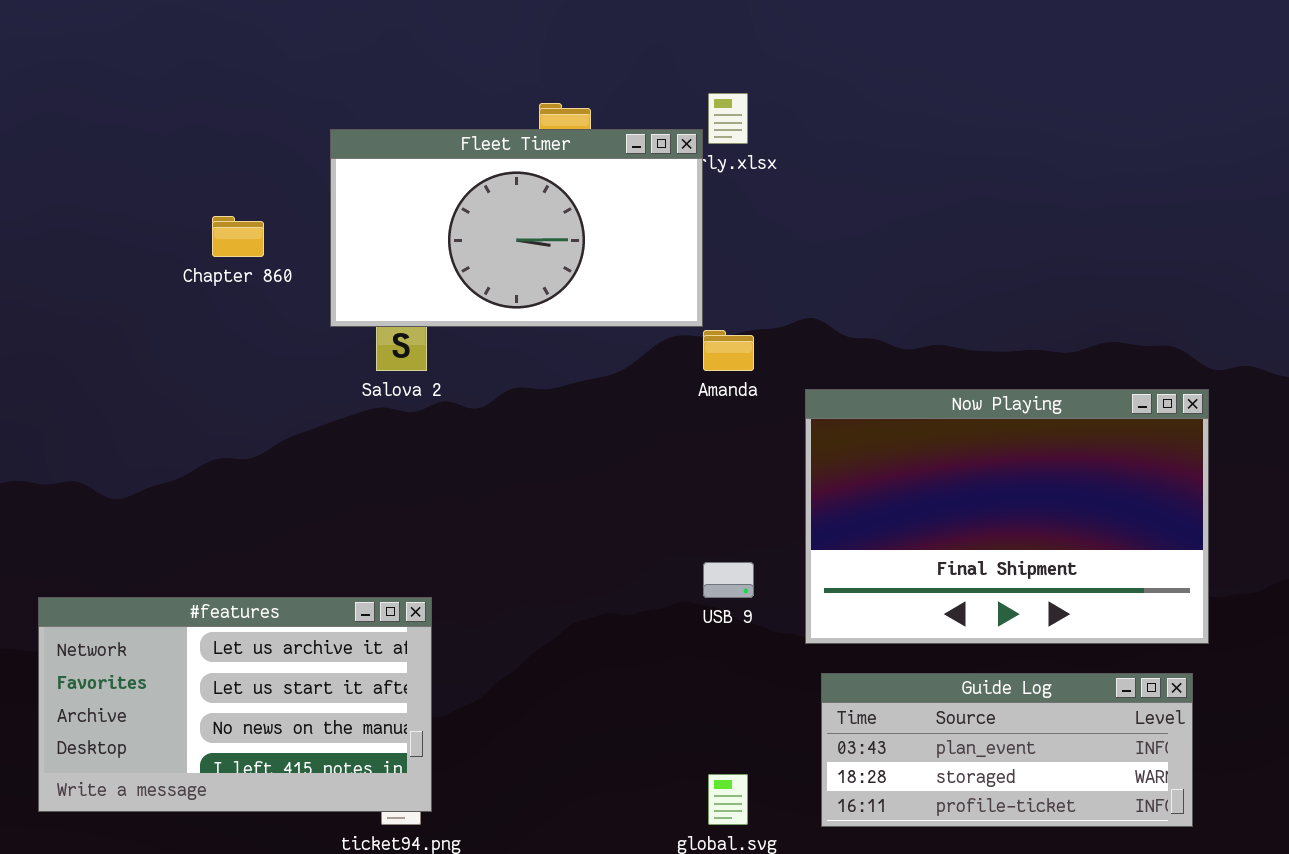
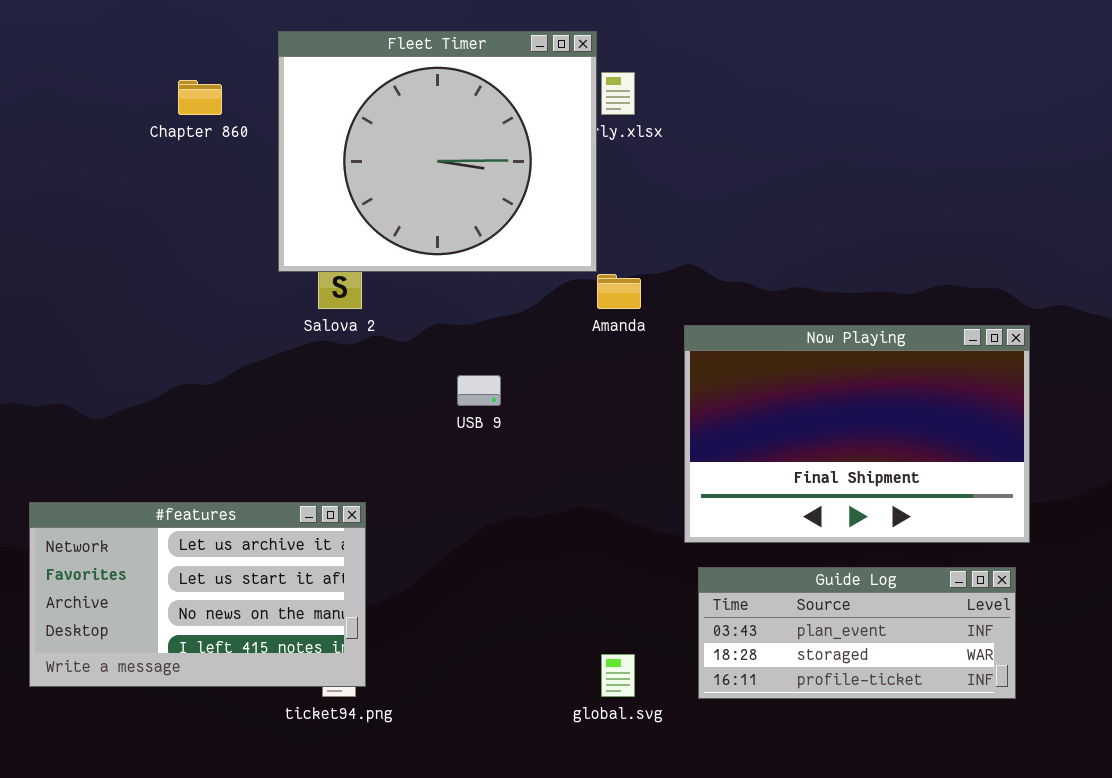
Fleet Timer: [330,129,703,327] -> [278,31,597,272], resized
Chapter 860: [212,216,264,257] -> [178,80,222,115], moved
USB 9: [703,562,754,598] -> [457,375,501,406], moved

